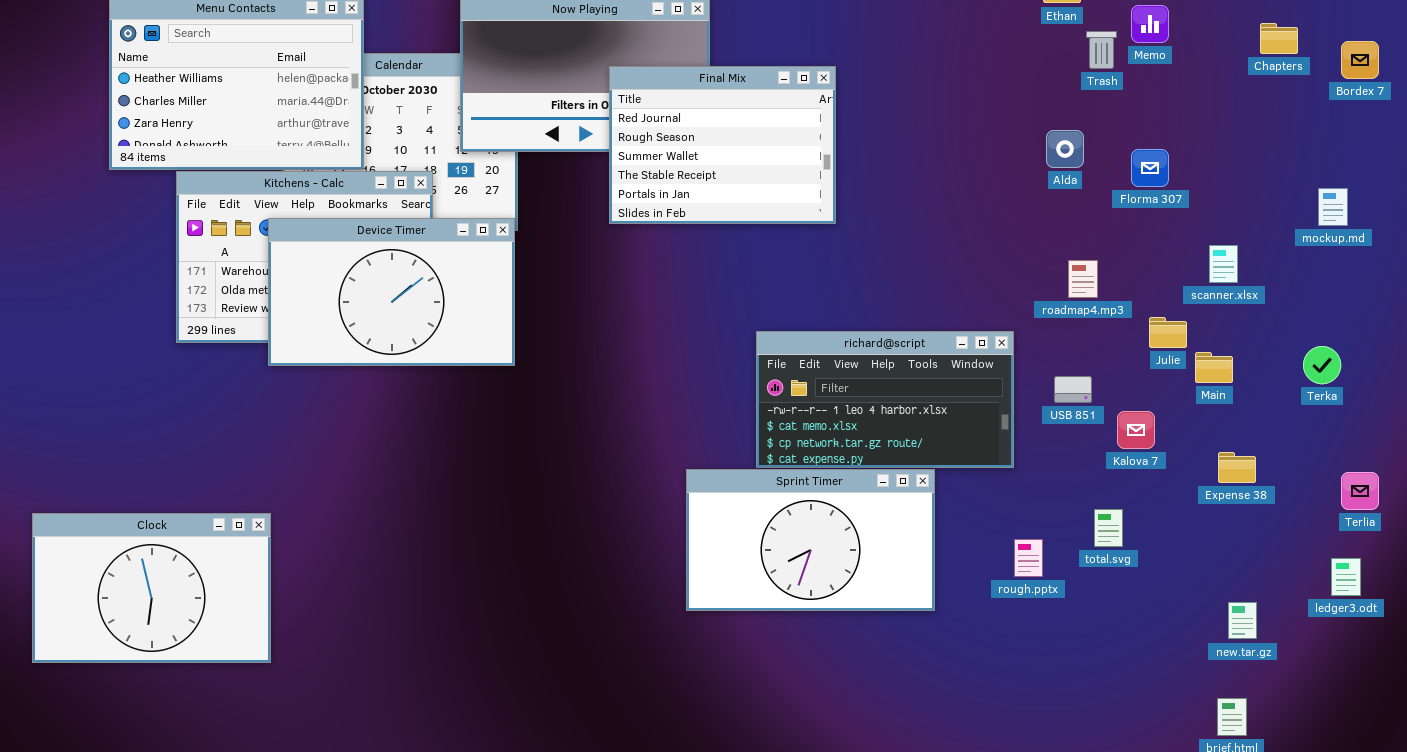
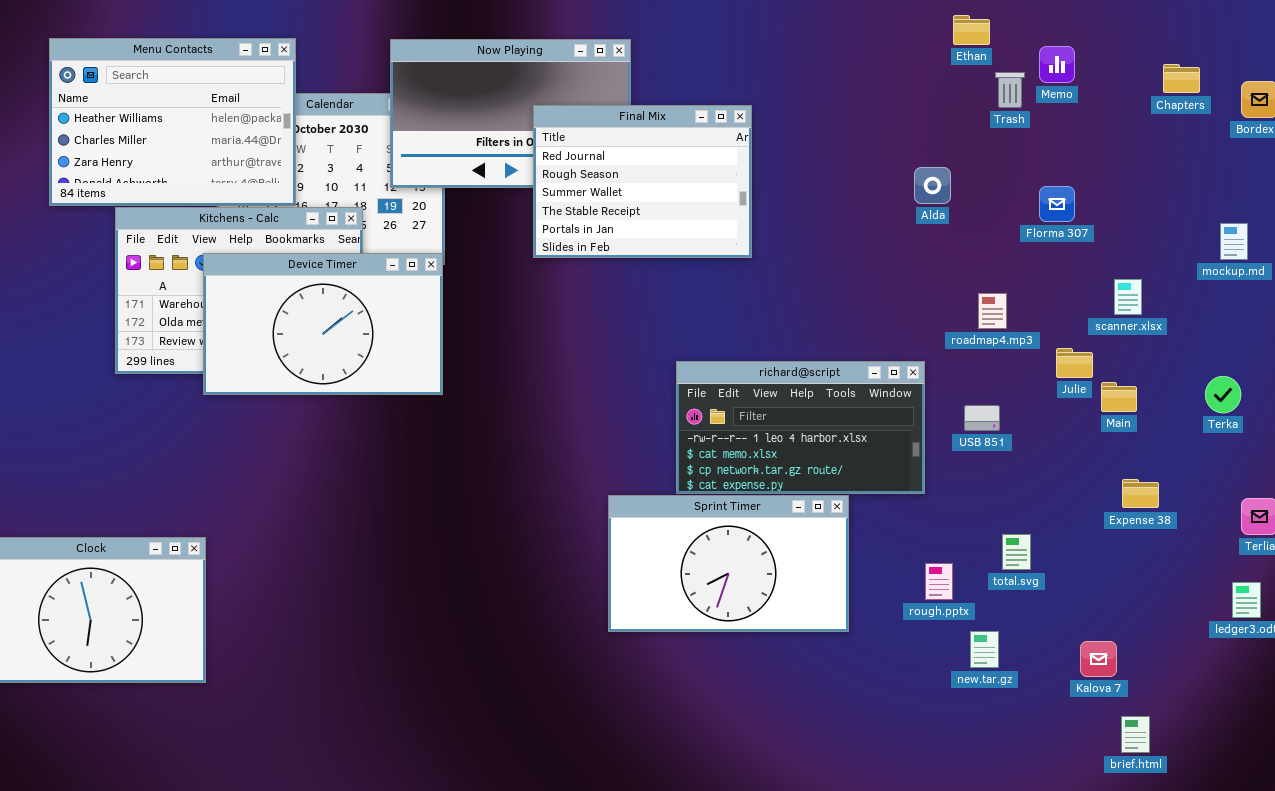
Alda: [1046,130,1084,168] -> [914,167,951,204], moved
Kalova 7: [1117,411,1155,449] -> [1080,641,1117,677], moved
new.tar.gz: [1228,602,1257,639] -> [970,631,999,668], moved

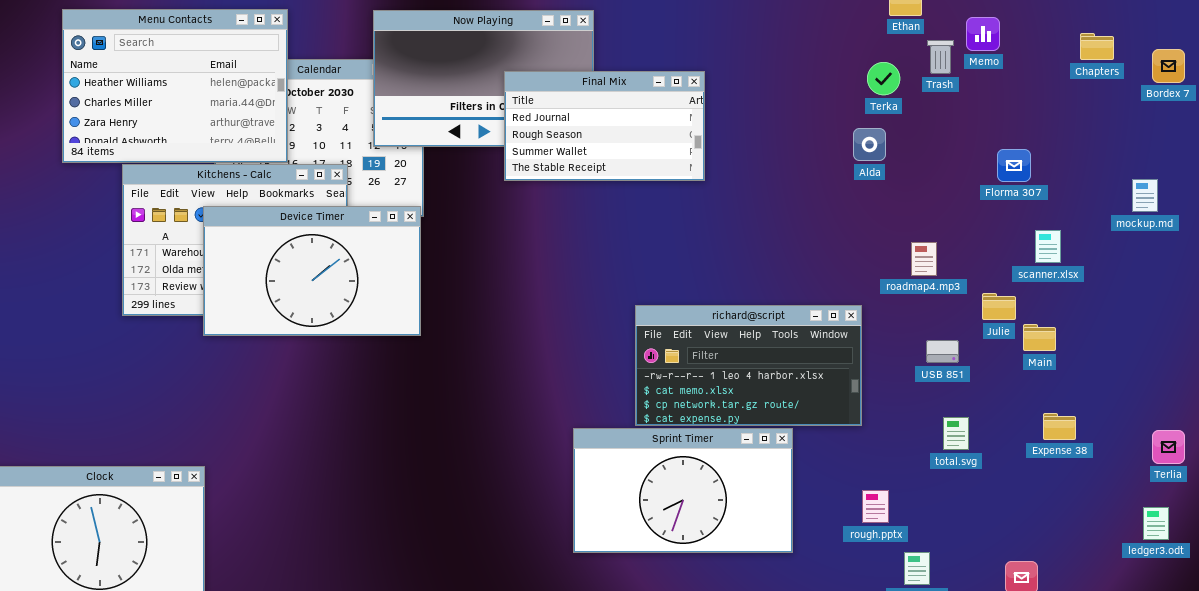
Final Mix: [533,105,752,258] -> [504,71,705,181], resized
Florma 307: [1039,186,1075,222] -> [997,149,1031,182], moved
Terka: [1205,376,1241,413] -> [867,62,900,95], moved
USB 851: [964,405,1000,431] -> [926,340,959,363], moved
total.svg: [1002,534,1031,570] -> [943,417,969,450], moved

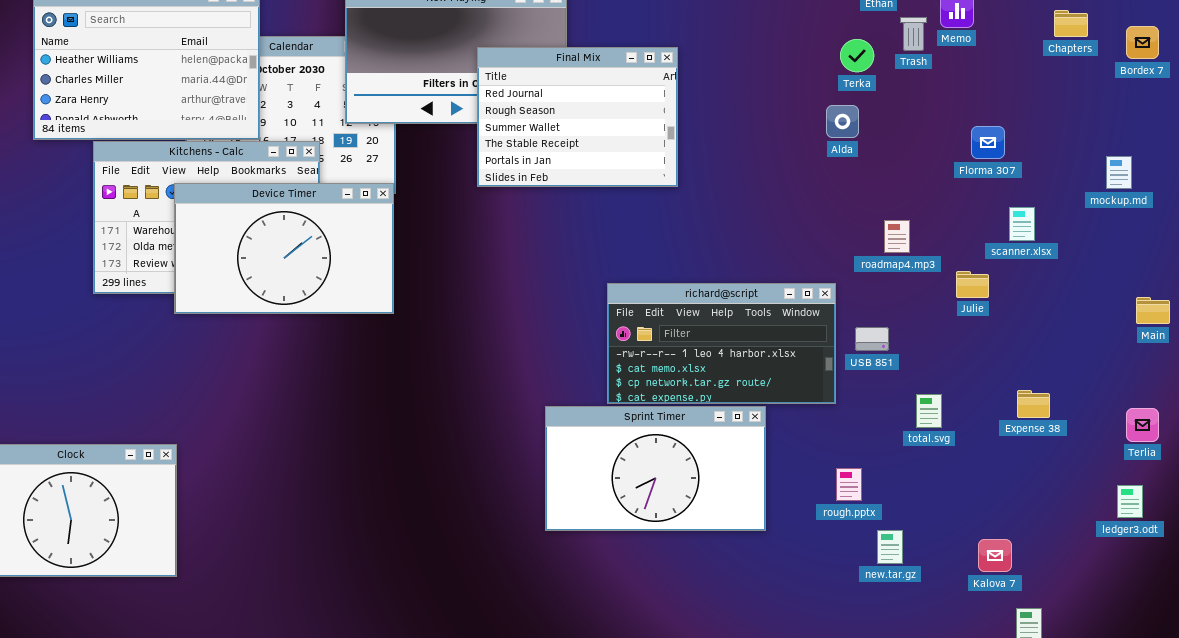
Final Mix: [504,71,705,181] -> [477,47,678,187], resized
Main: [1023,324,1056,351] -> [1136,297,1170,324], moved
USB 851: [926,340,959,363] -> [855,327,889,351], moved

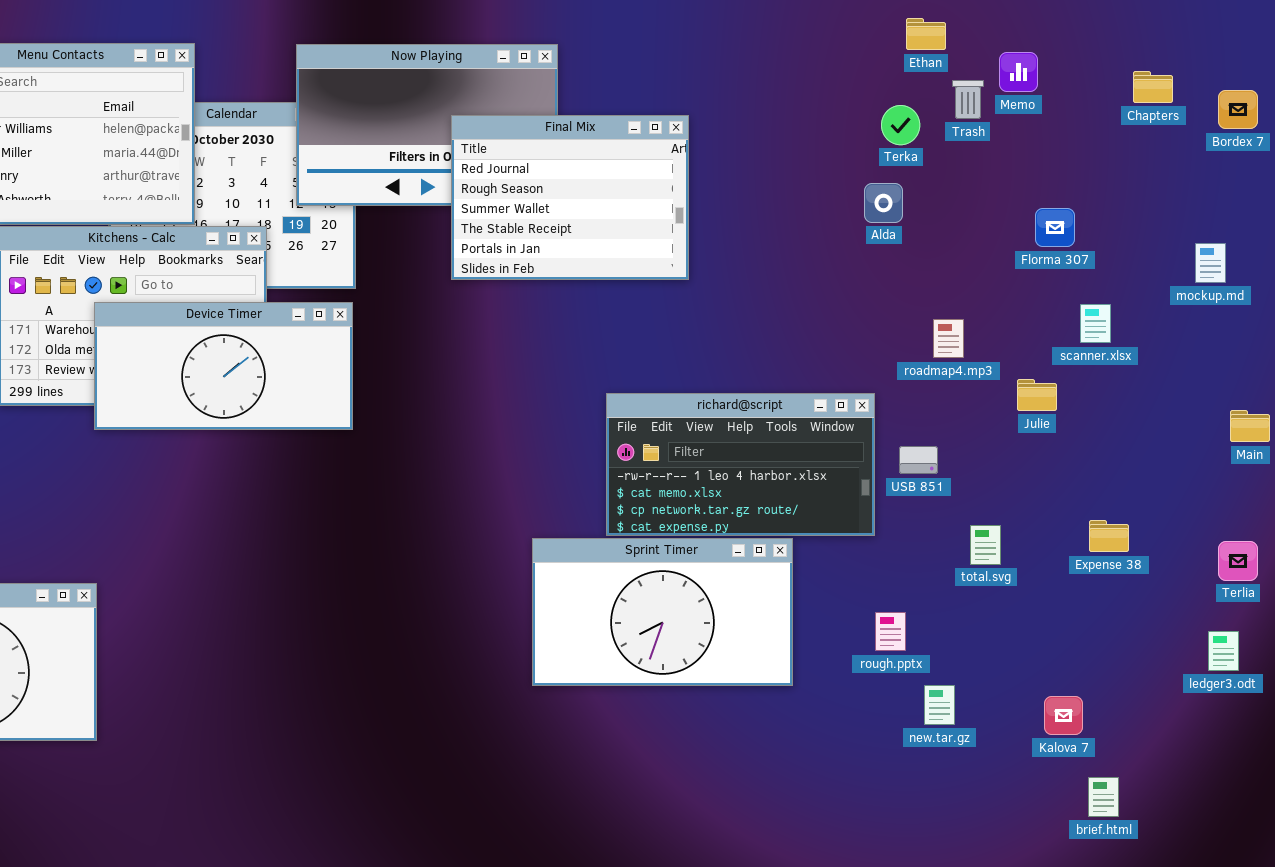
Device Timer: [174,183,394,314] -> [94,302,353,430], resized

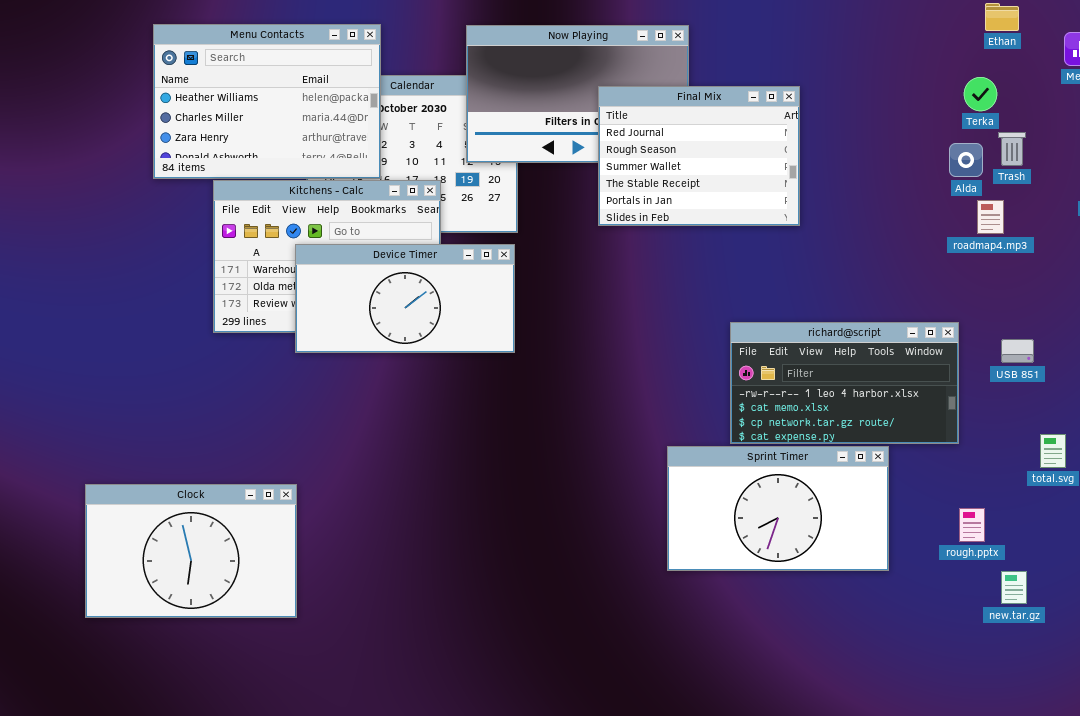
Trash: [952,80,984,119] -> [998,132,1026,166], moved
roadmap4.mp3: [933,319,964,358] -> [977,200,1004,234], moved
USB 851: [899,446,938,474] -> [1001,339,1034,363], moved

